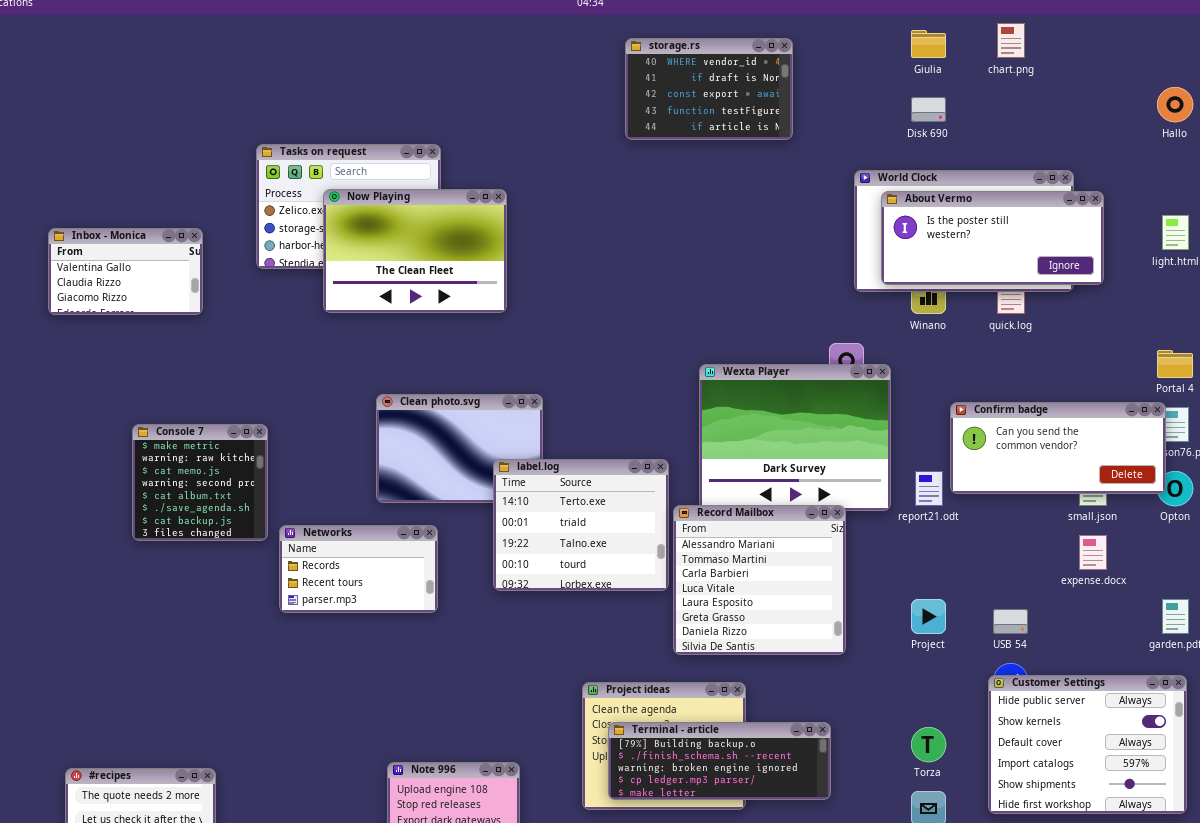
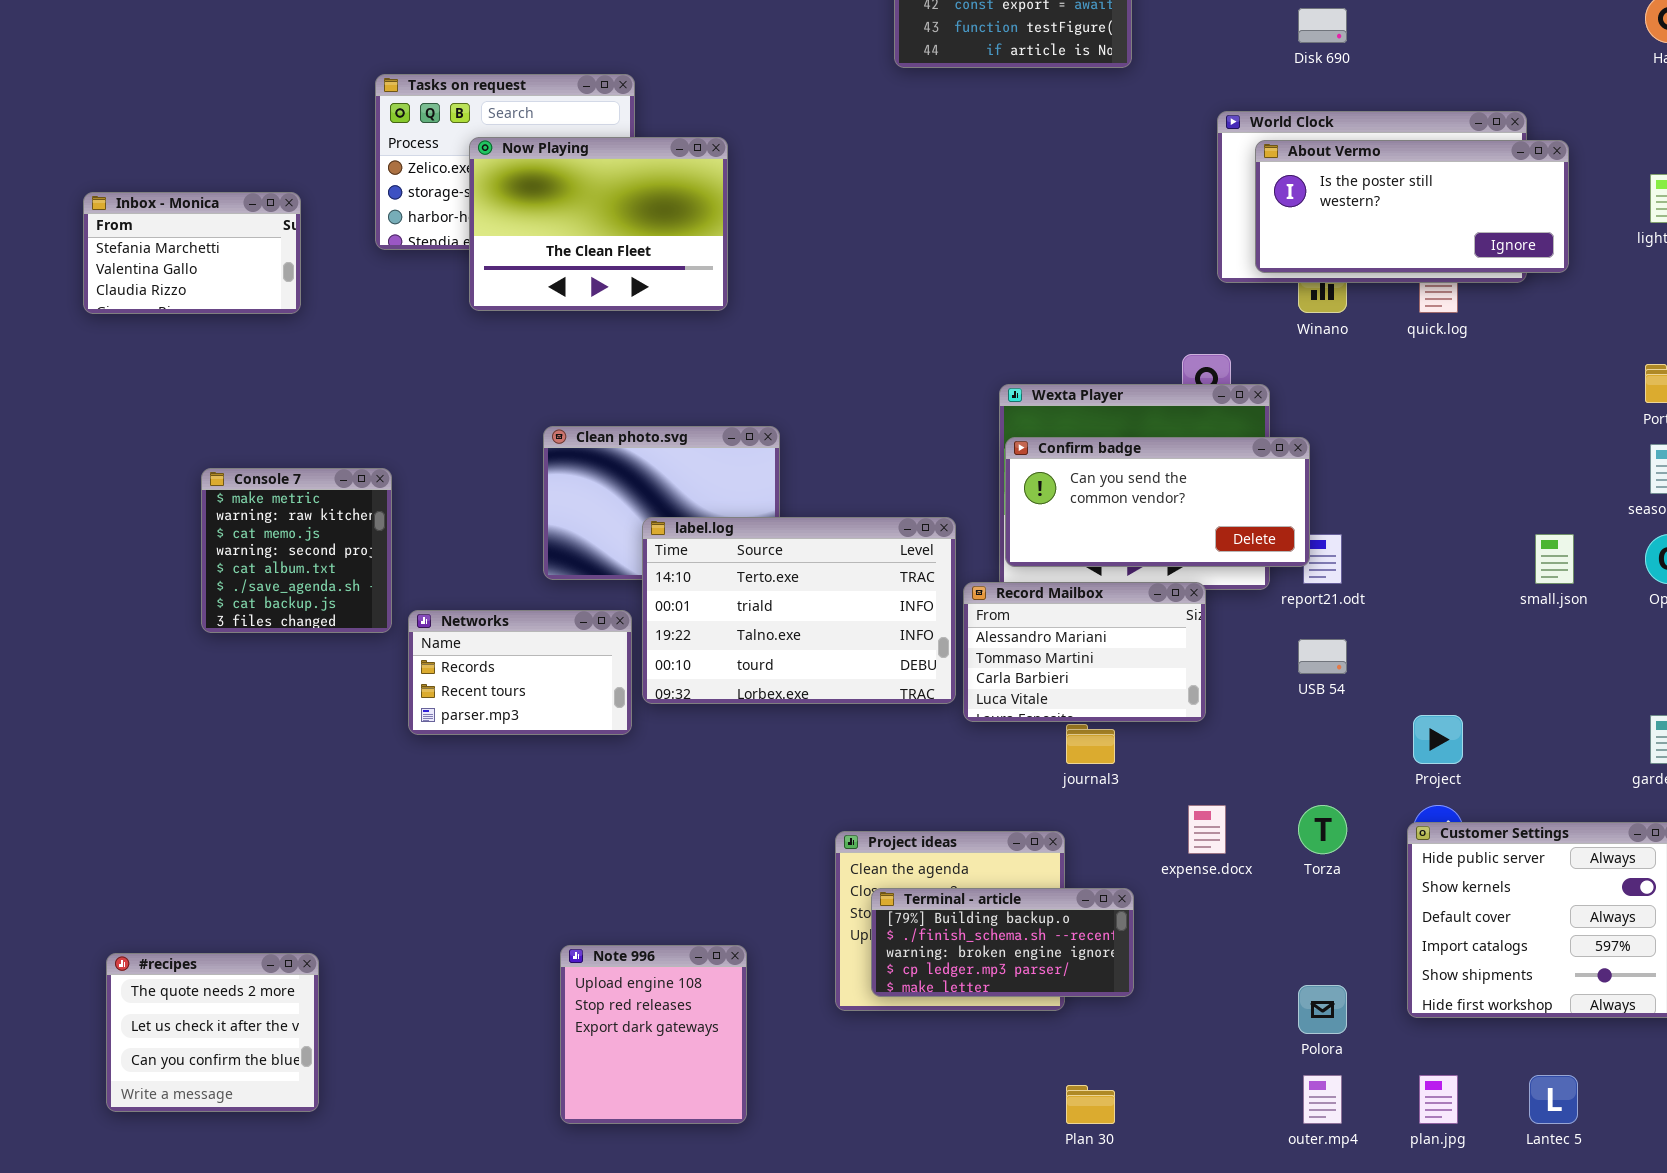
Inbox - Monica: [48,228,203,315] -> [83,192,301,314], scrolled up 1 row
Confirm badge: [950,402,1166,494] -> [1005,437,1310,567], moved
label.log: [493,459,669,591] -> [642,517,956,704], resized
Record Mailbox: [673,505,846,655] -> [963,582,1206,722], resized
expense.docx: [1079,535,1107,570] -> [1188,805,1226,854], moved
Project: [911,599,946,634] -> [1413,715,1463,764], moved
USB 54: [993,609,1028,634] -> [1298,639,1347,674], moved
Terminal - article: [608,722,831,800] -> [871,888,1134,997], resized
Torza: [911,727,946,762] -> [1298,805,1347,854], moved

